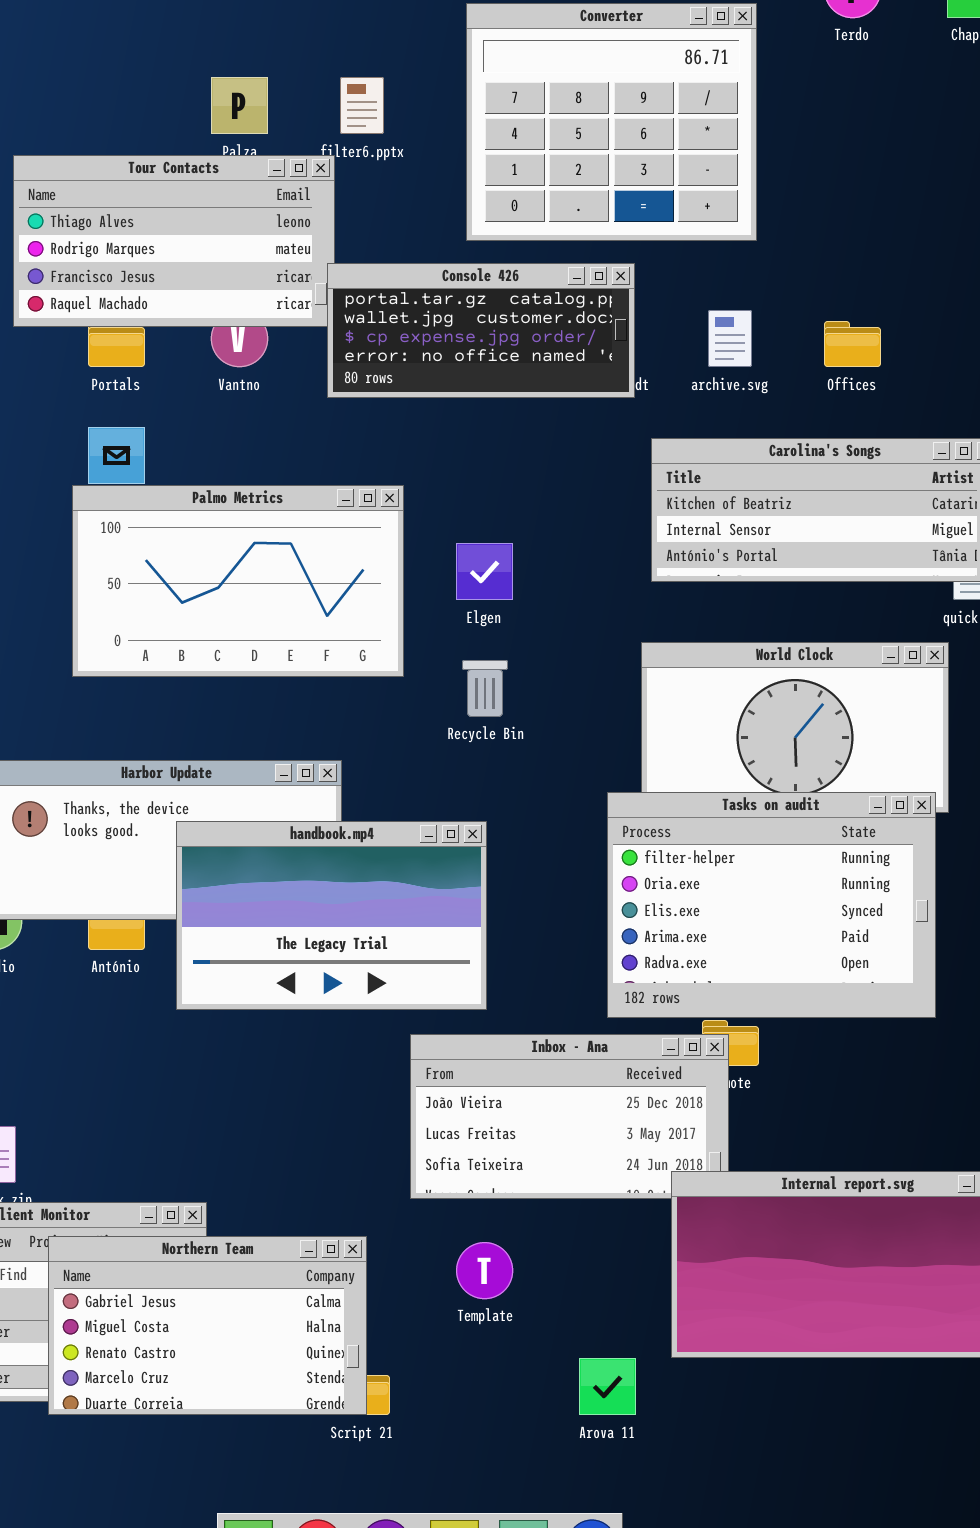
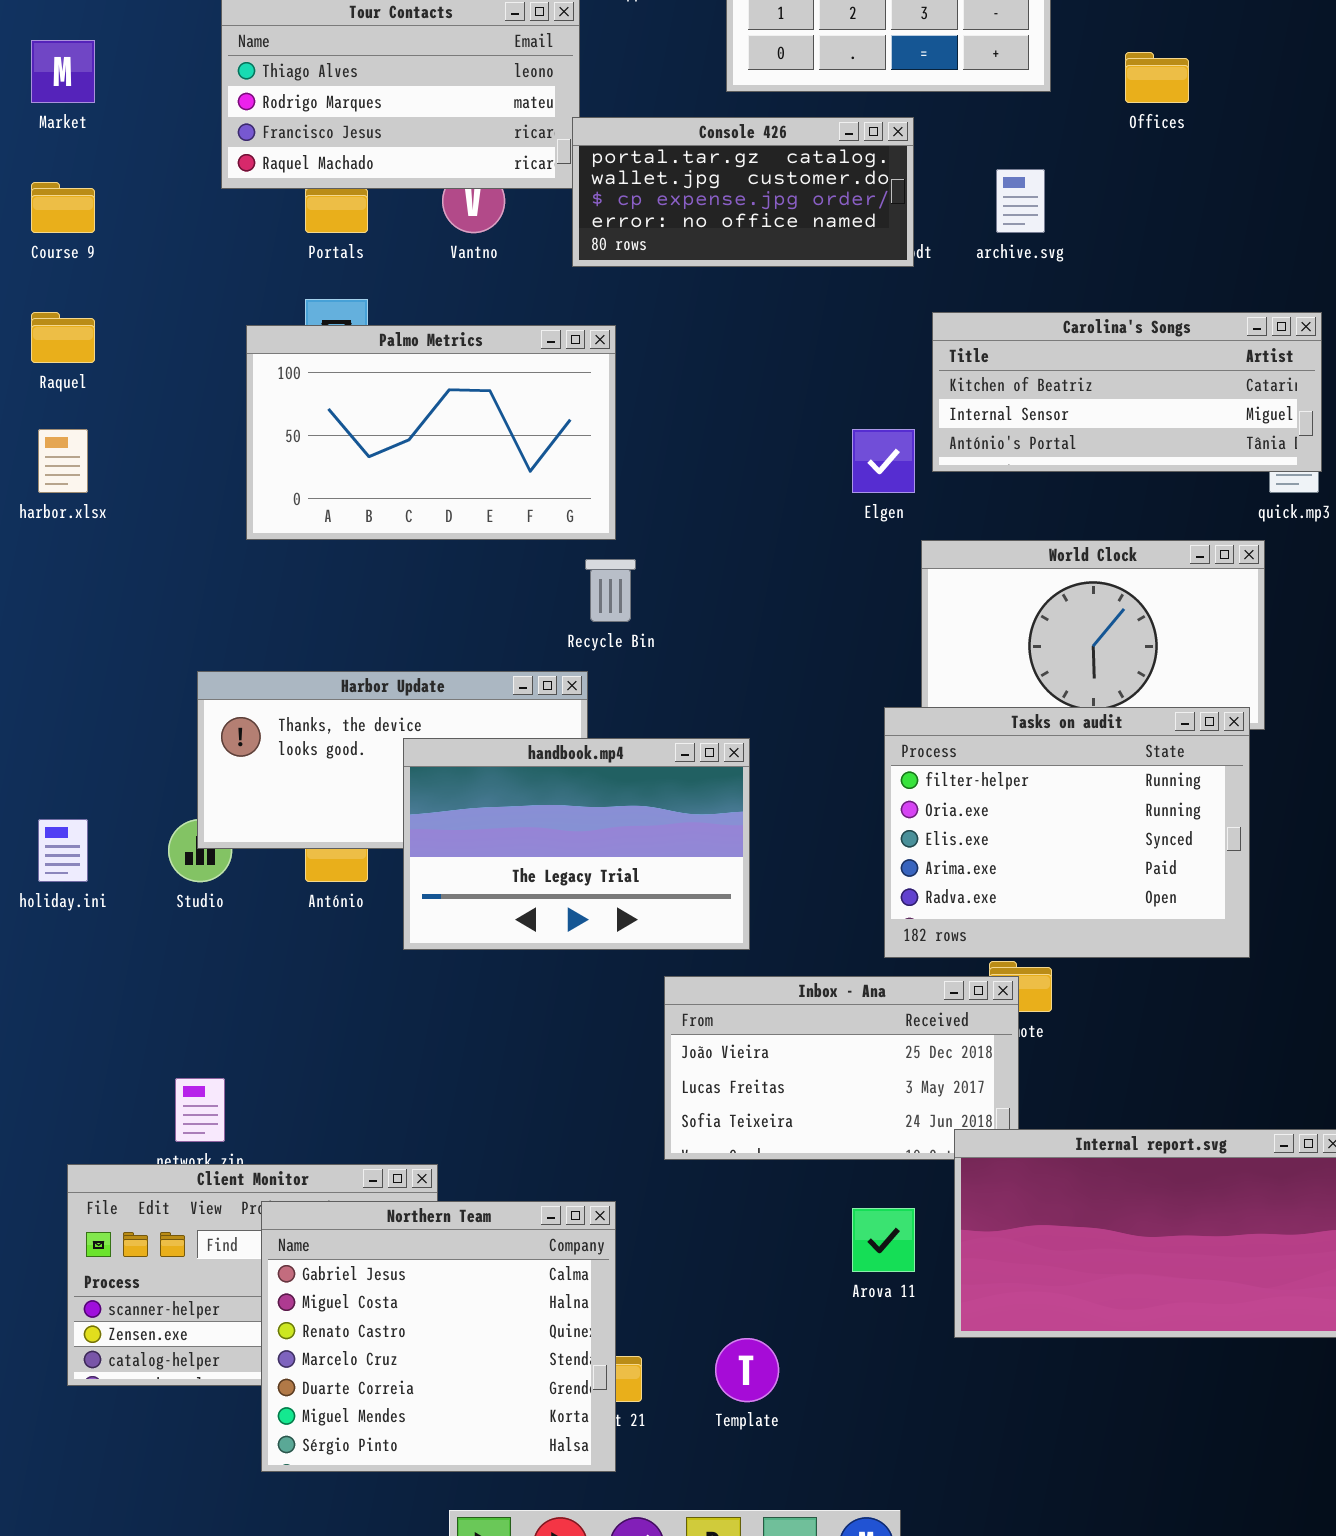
Offices: [824,321,881,367] -> [1125,52,1189,103], moved
Palmo Metrics: [72,485,404,677] -> [246,325,616,540], moved
Elgen: [456,543,513,600] -> [852,429,915,493], moved
Recycle Bin: [462,660,508,717] -> [585,559,636,622], moved
Northern Team: [48,1236,367,1415] -> [261,1201,616,1472], resized
Template: [456,1242,513,1299] -> [715,1338,779,1402], moved
Arova 11: [579,1358,636,1415] -> [852,1208,915,1272], moved

